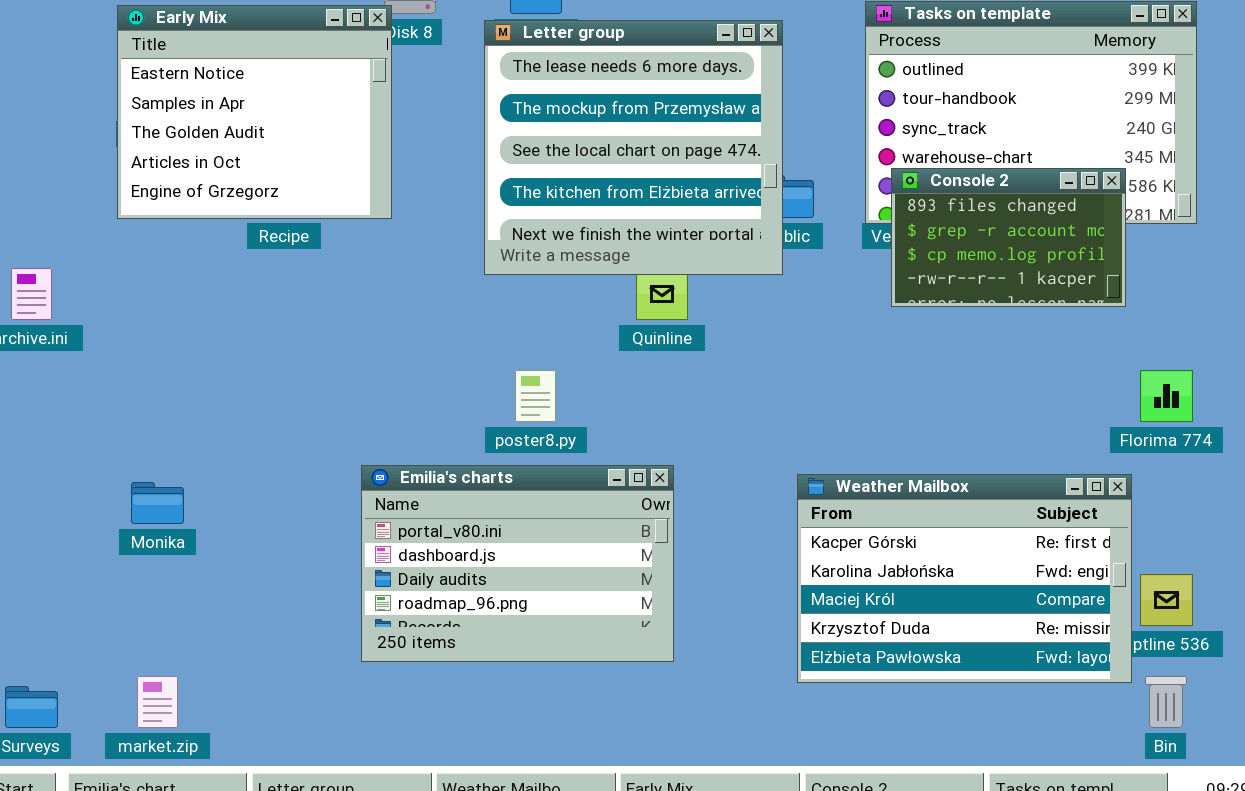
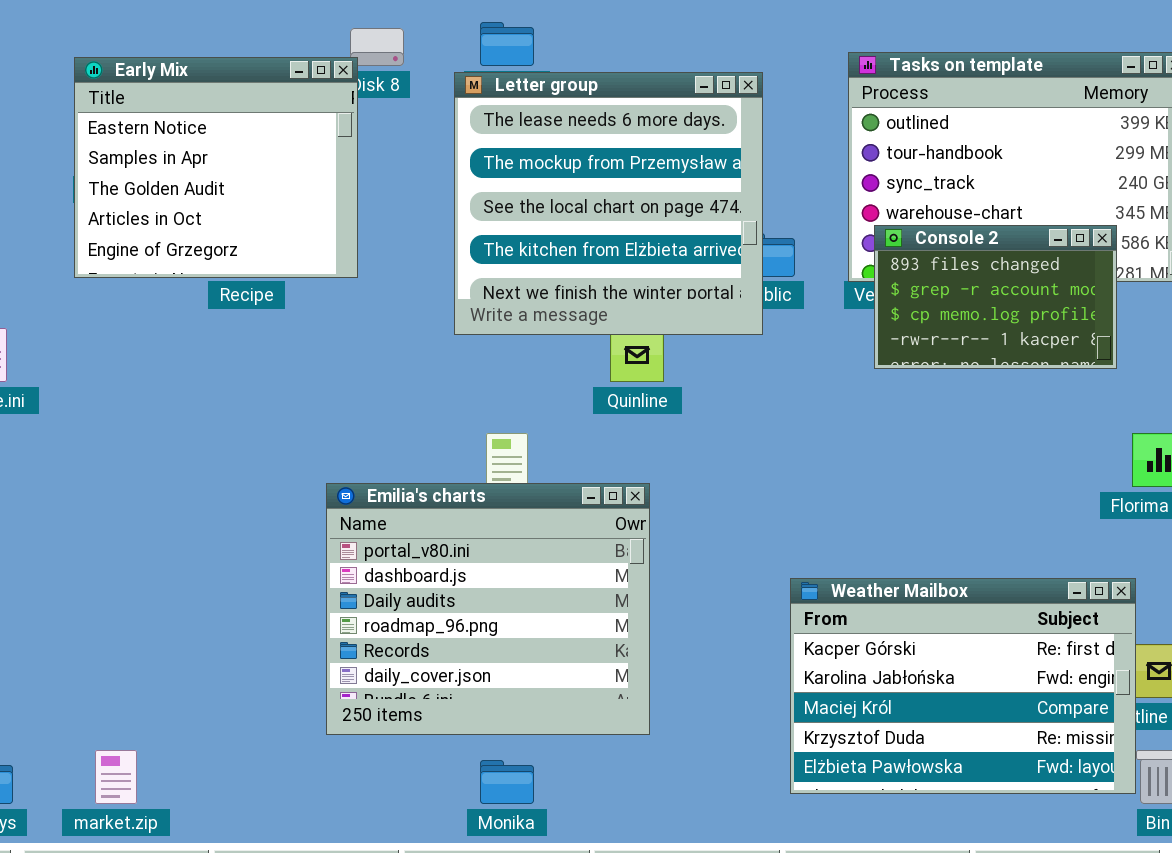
Emilia's charts: [361,465,674,662] -> [326,483,650,735], resized
Weather Mailbox: [797,474,1132,683] -> [790,578,1136,794], moved
Monika: [131,482,184,524] -> [480,760,534,804], moved

